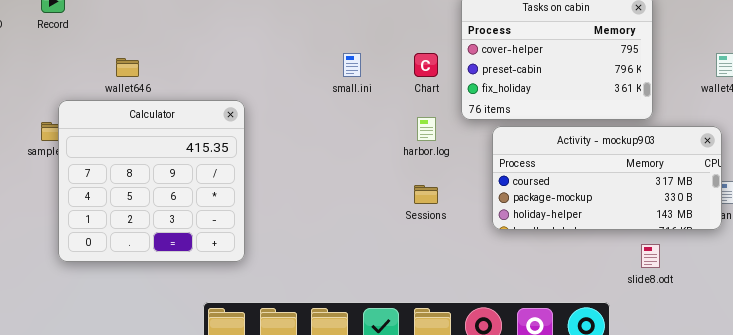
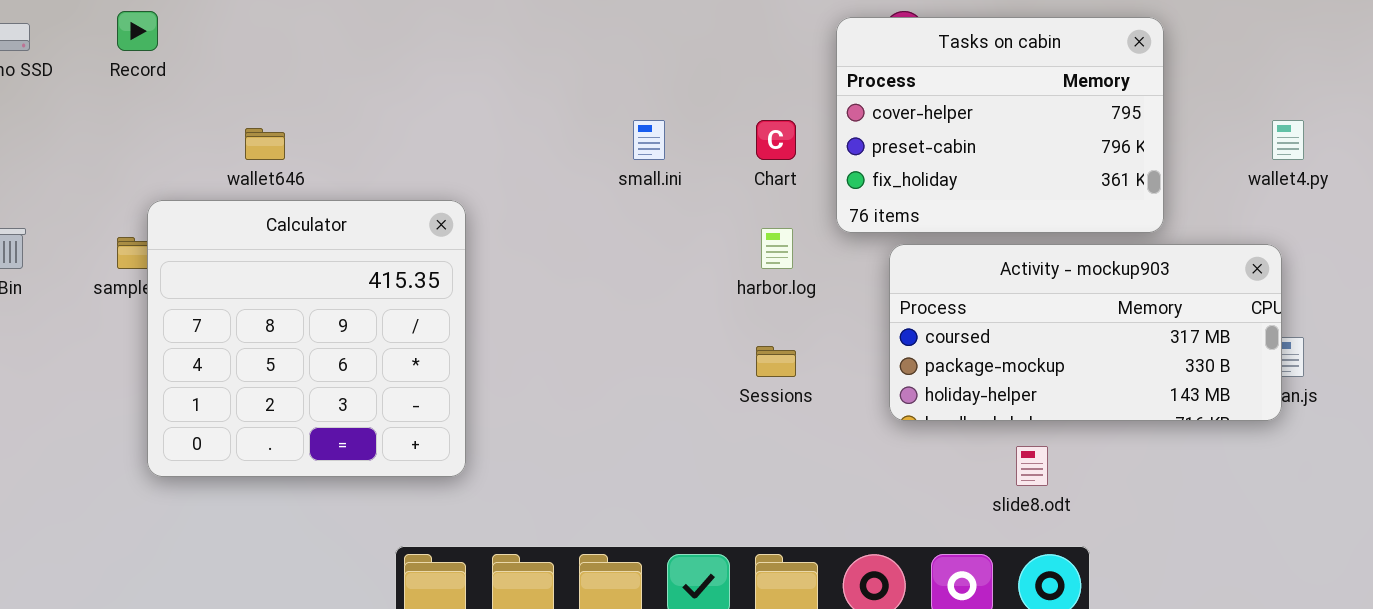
slide8.odt: [641,244,660,268] -> [1016,446,1048,486], moved

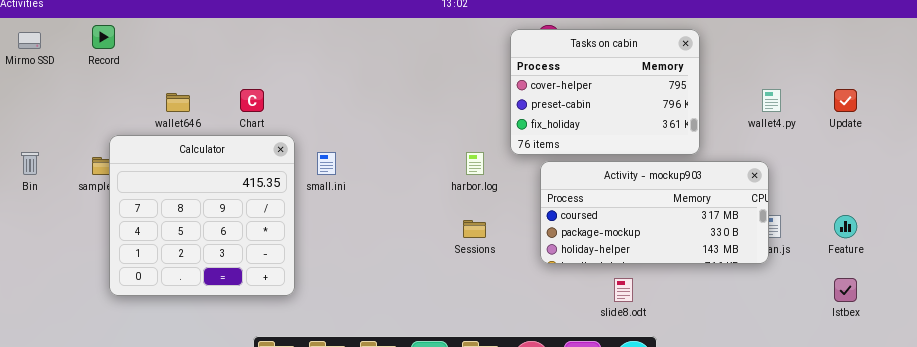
small.ini: [633,120,665,160] -> [317,152,336,175], moved
Chart: [756,120,796,160] -> [240,89,264,112], moved

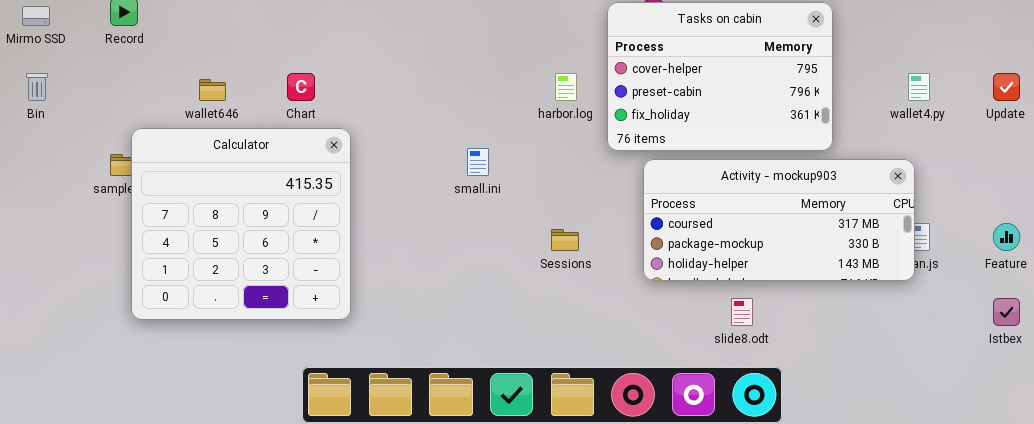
Bin: [21,152,39,175] -> [26,73,48,101], moved
small.ini: [317,152,336,175] -> [467,148,489,176], moved
harbor.log: [466,152,484,175] -> [555,73,577,101], moved

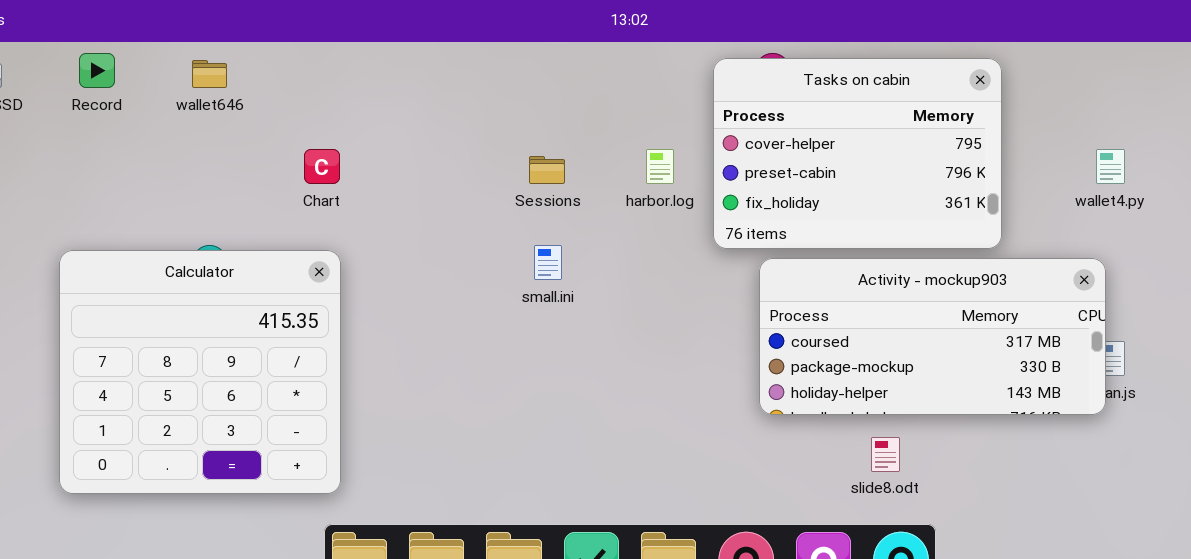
wallet646: [199,79,226,101] -> [192,60,227,88], moved
Calculator: [131,128,351,320] -> [59,250,341,494], moved
Sessions: [551,229,579,251] -> [529,156,565,184], moved

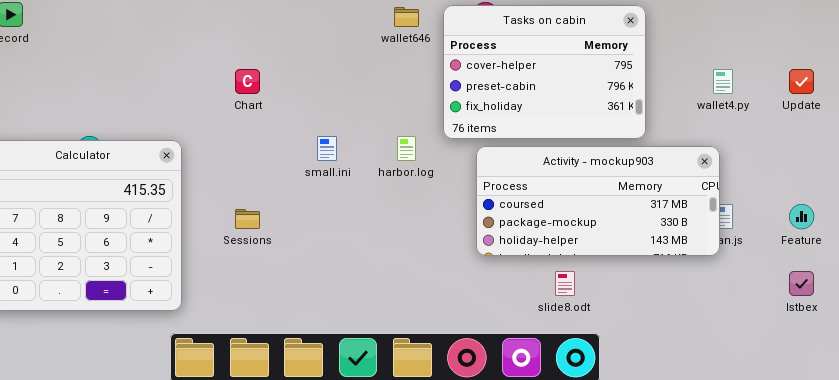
wallet646: [192,60,227,88] -> [394,7,419,27], moved
Chart: [304,149,340,184] -> [235,69,260,94], moved
harbor.log: [646,149,674,184] -> [397,136,416,161], moved
Sessions: [529,156,565,184] -> [235,209,260,229], moved

